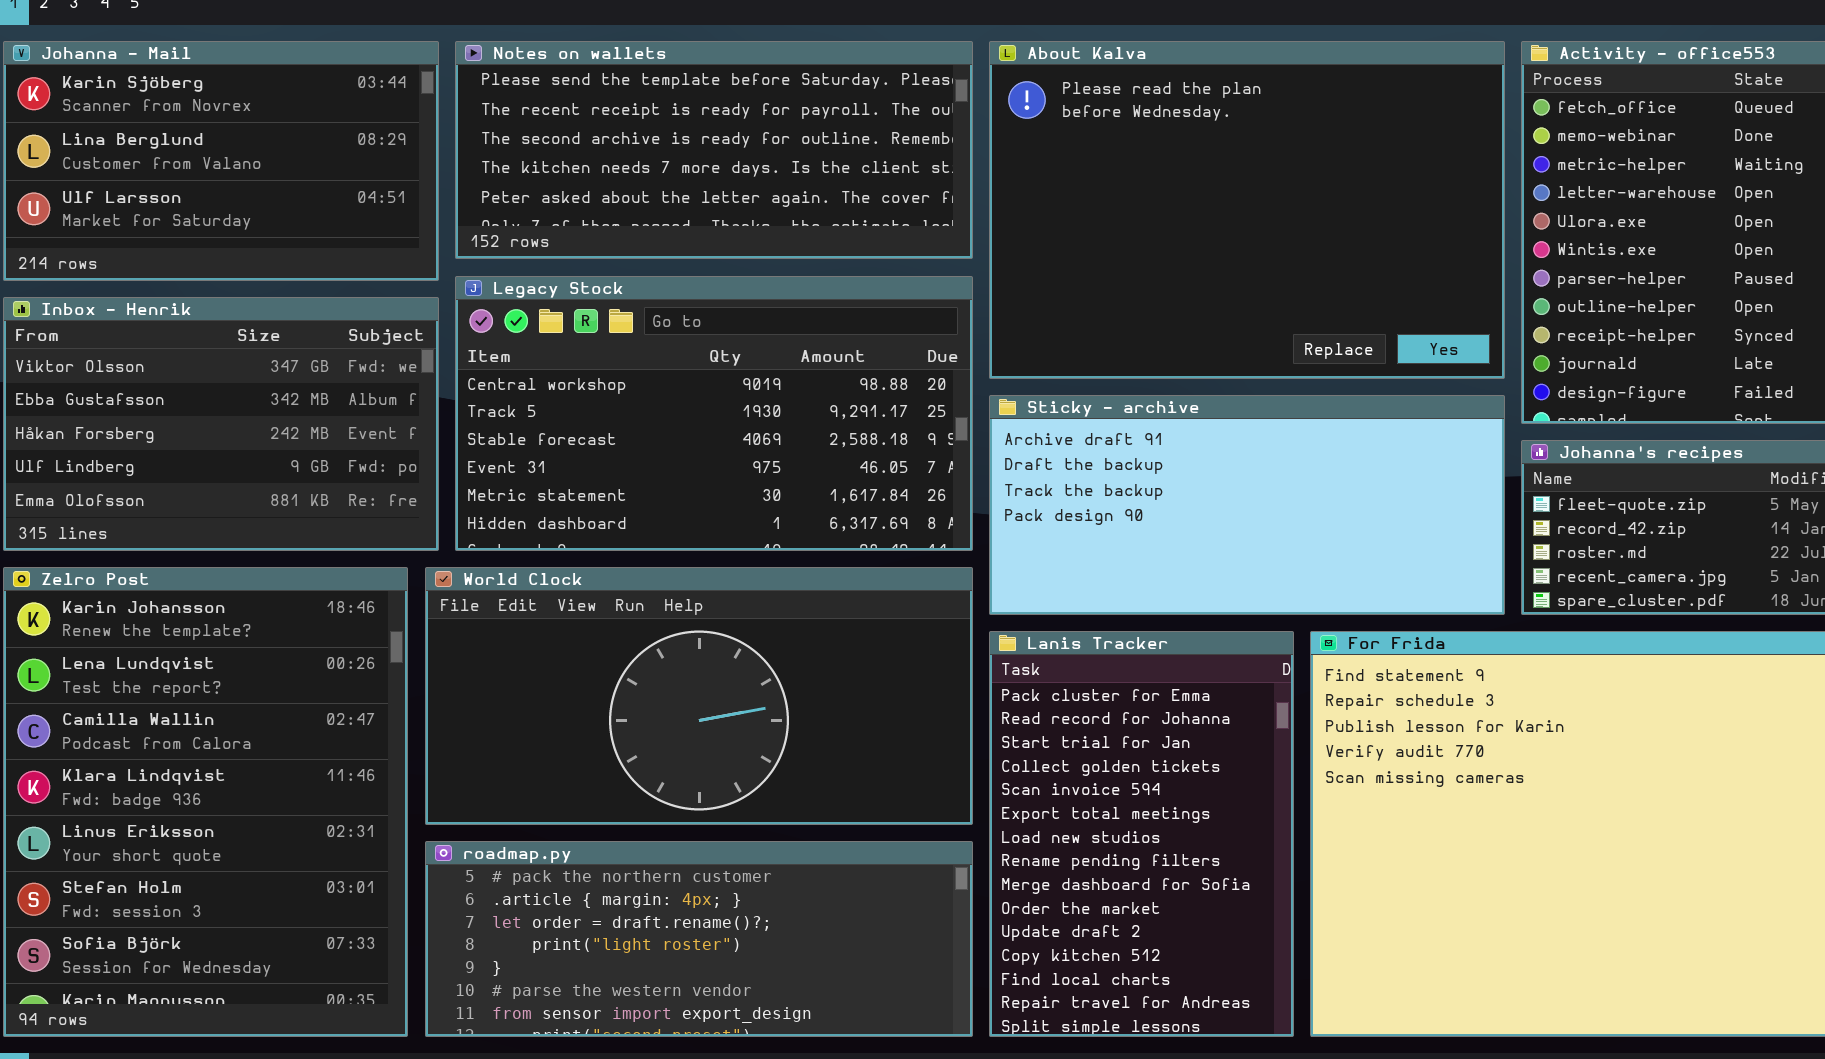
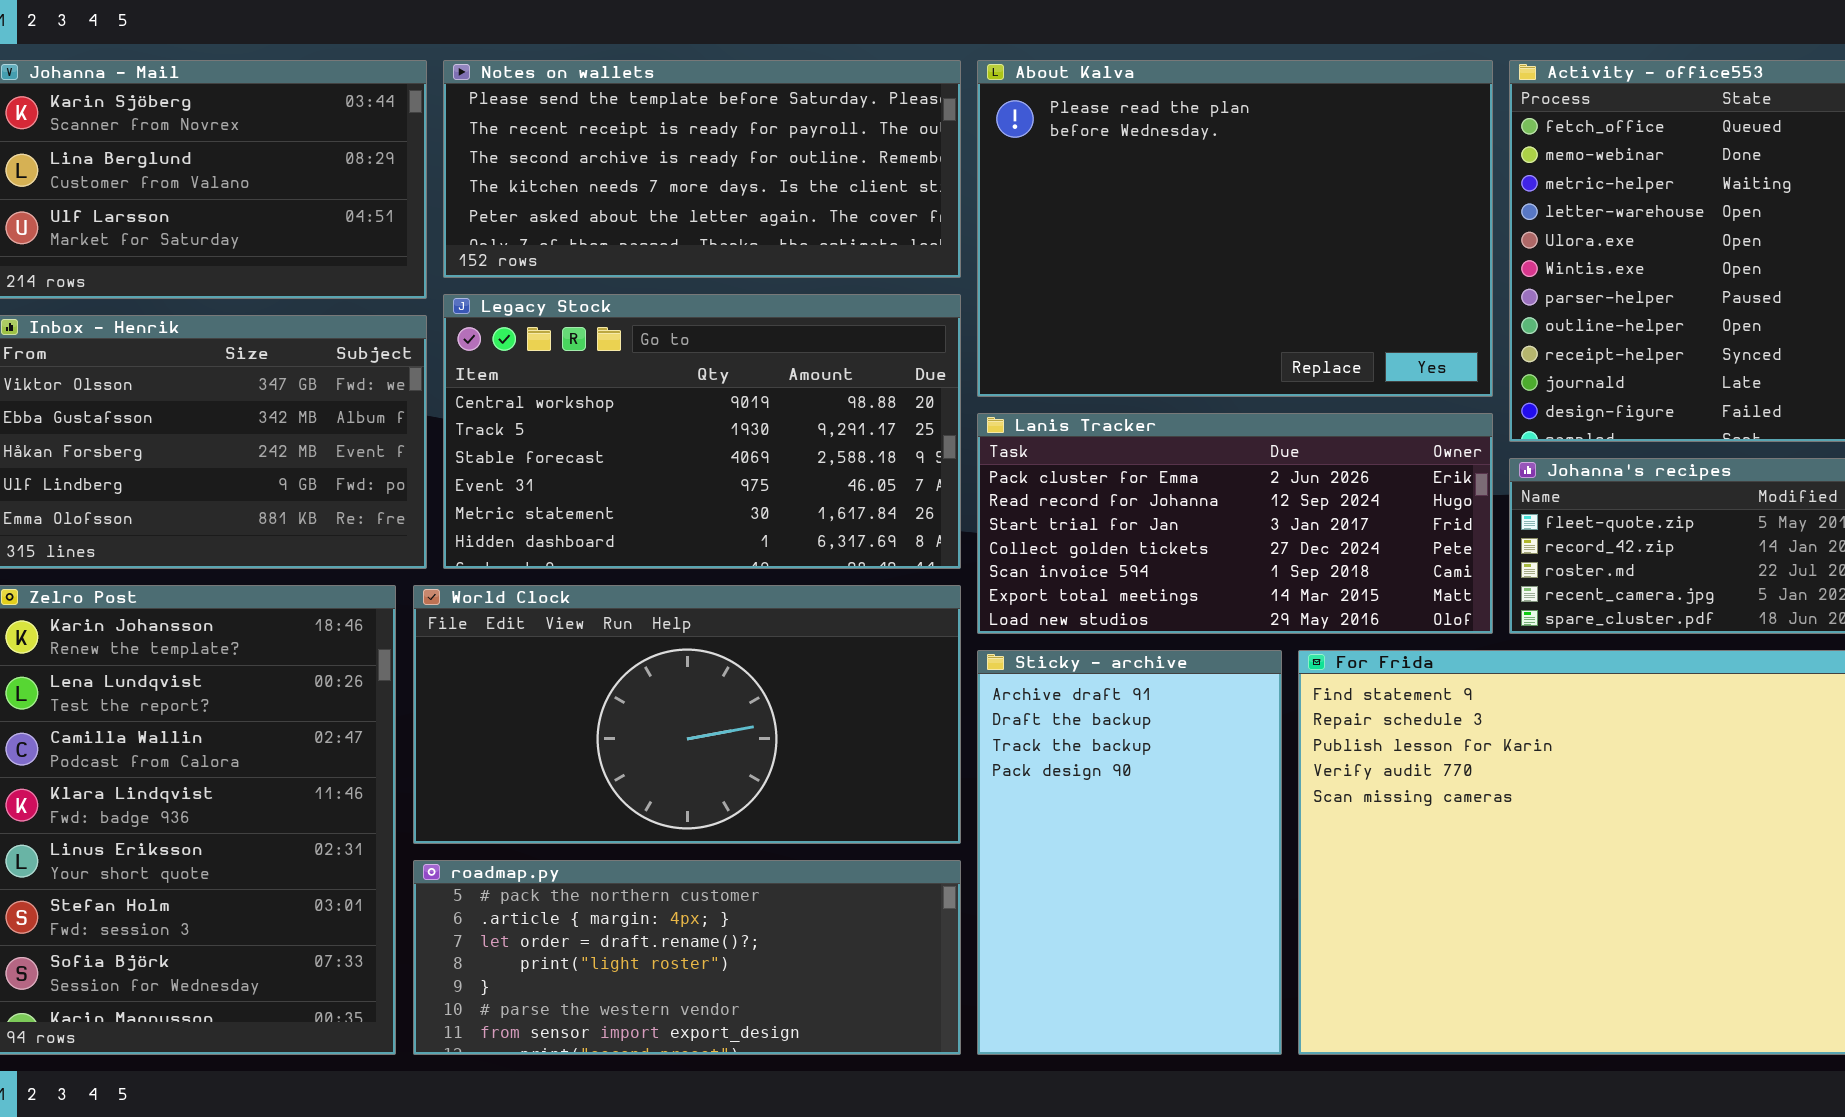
Sticky - archive: [989,395,1505,615] -> [977,650,1282,1055], moved, resized
Lanis Tracker: [989,631,1294,1037] -> [977,413,1493,634], moved, resized

